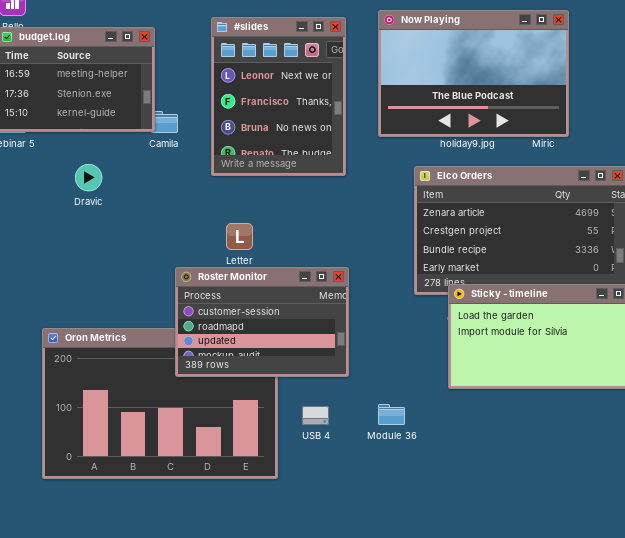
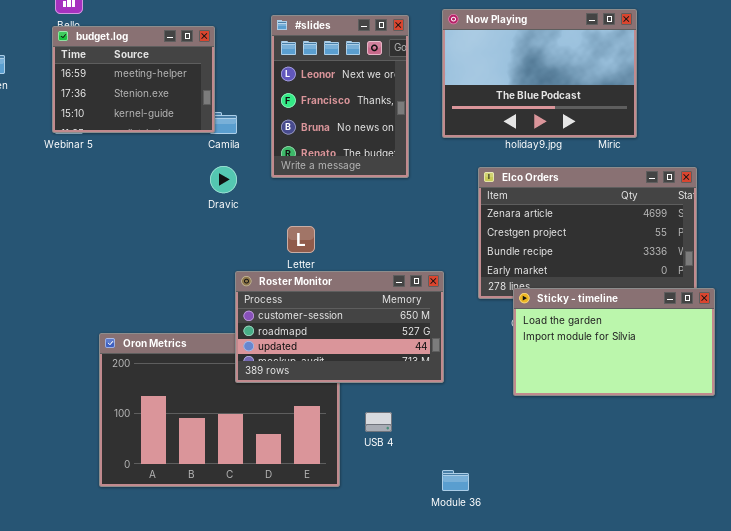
Dravic: [75,164,102,191] -> [210,166,237,193], moved
Roster Monitor: [175,267,349,377] -> [235,271,444,383], resized
Module 36: [378,404,405,425] -> [442,470,469,491], moved

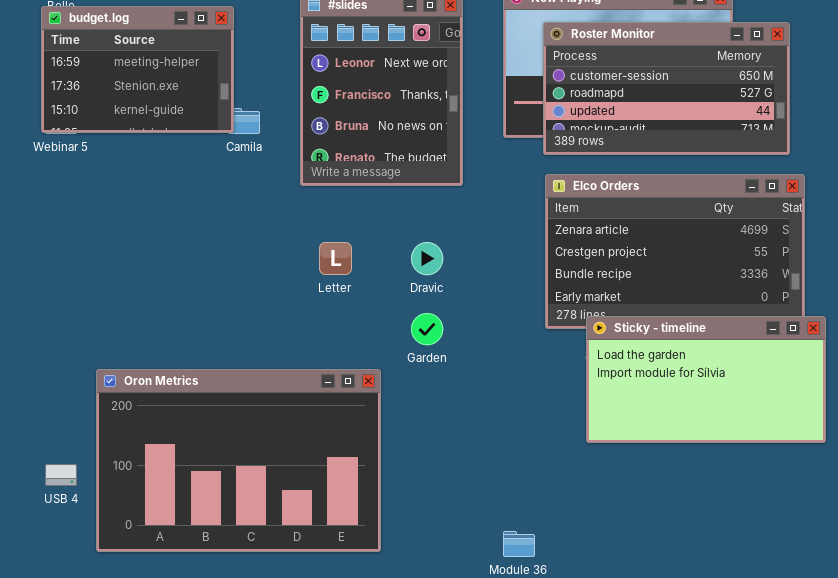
Dravic: [210,166,237,193] -> [411,242,443,275], moved
Roster Monitor: [235,271,444,383] -> [543,22,790,155], moved
USB 4: [365,412,392,432] -> [45,464,77,486], moved

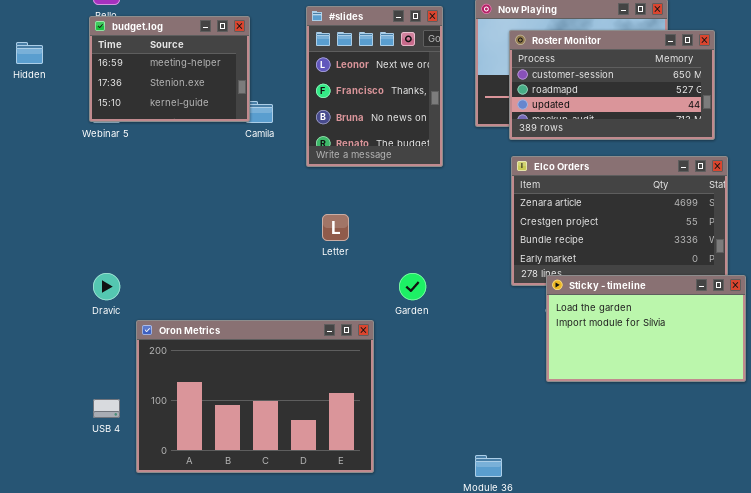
Dravic: [411,242,443,275] -> [93,273,120,300], moved

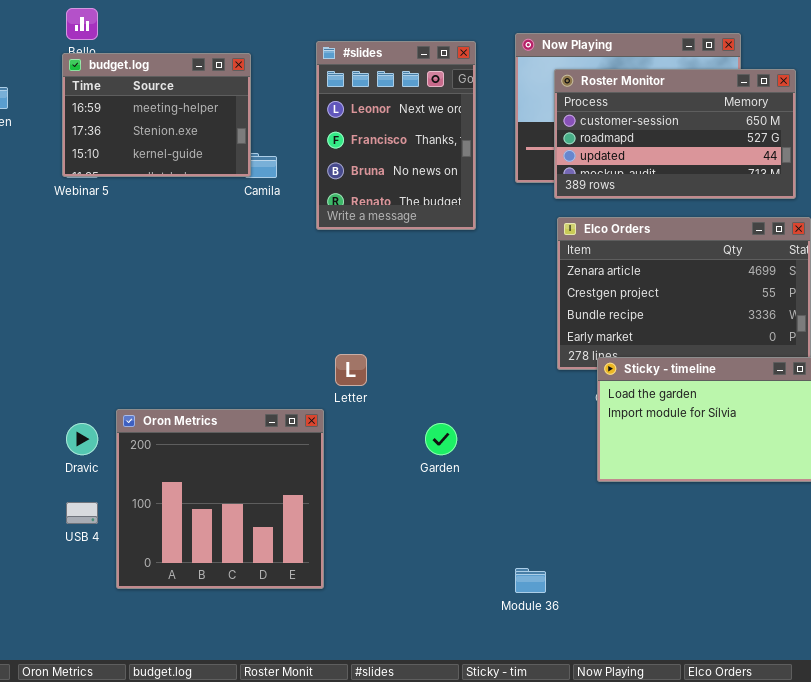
Letter: [322,214,349,241] -> [335,354,367,386], moved
Dravic: [93,273,120,300] -> [66,423,98,455], moved
Garden: [399,273,426,300] -> [425,423,457,455], moved
Oron Metrics: [136,320,374,473] -> [116,409,324,589], resized

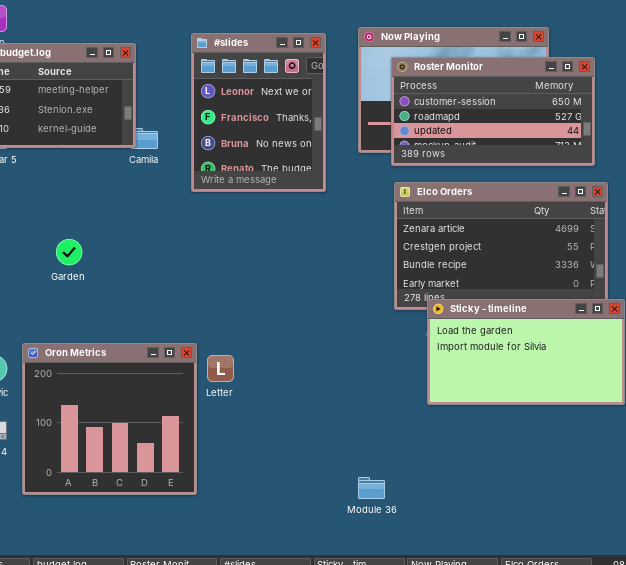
Letter: [335,354,367,386] -> [207,355,234,382], moved
Garden: [425,423,457,455] -> [56,239,82,265], moved

